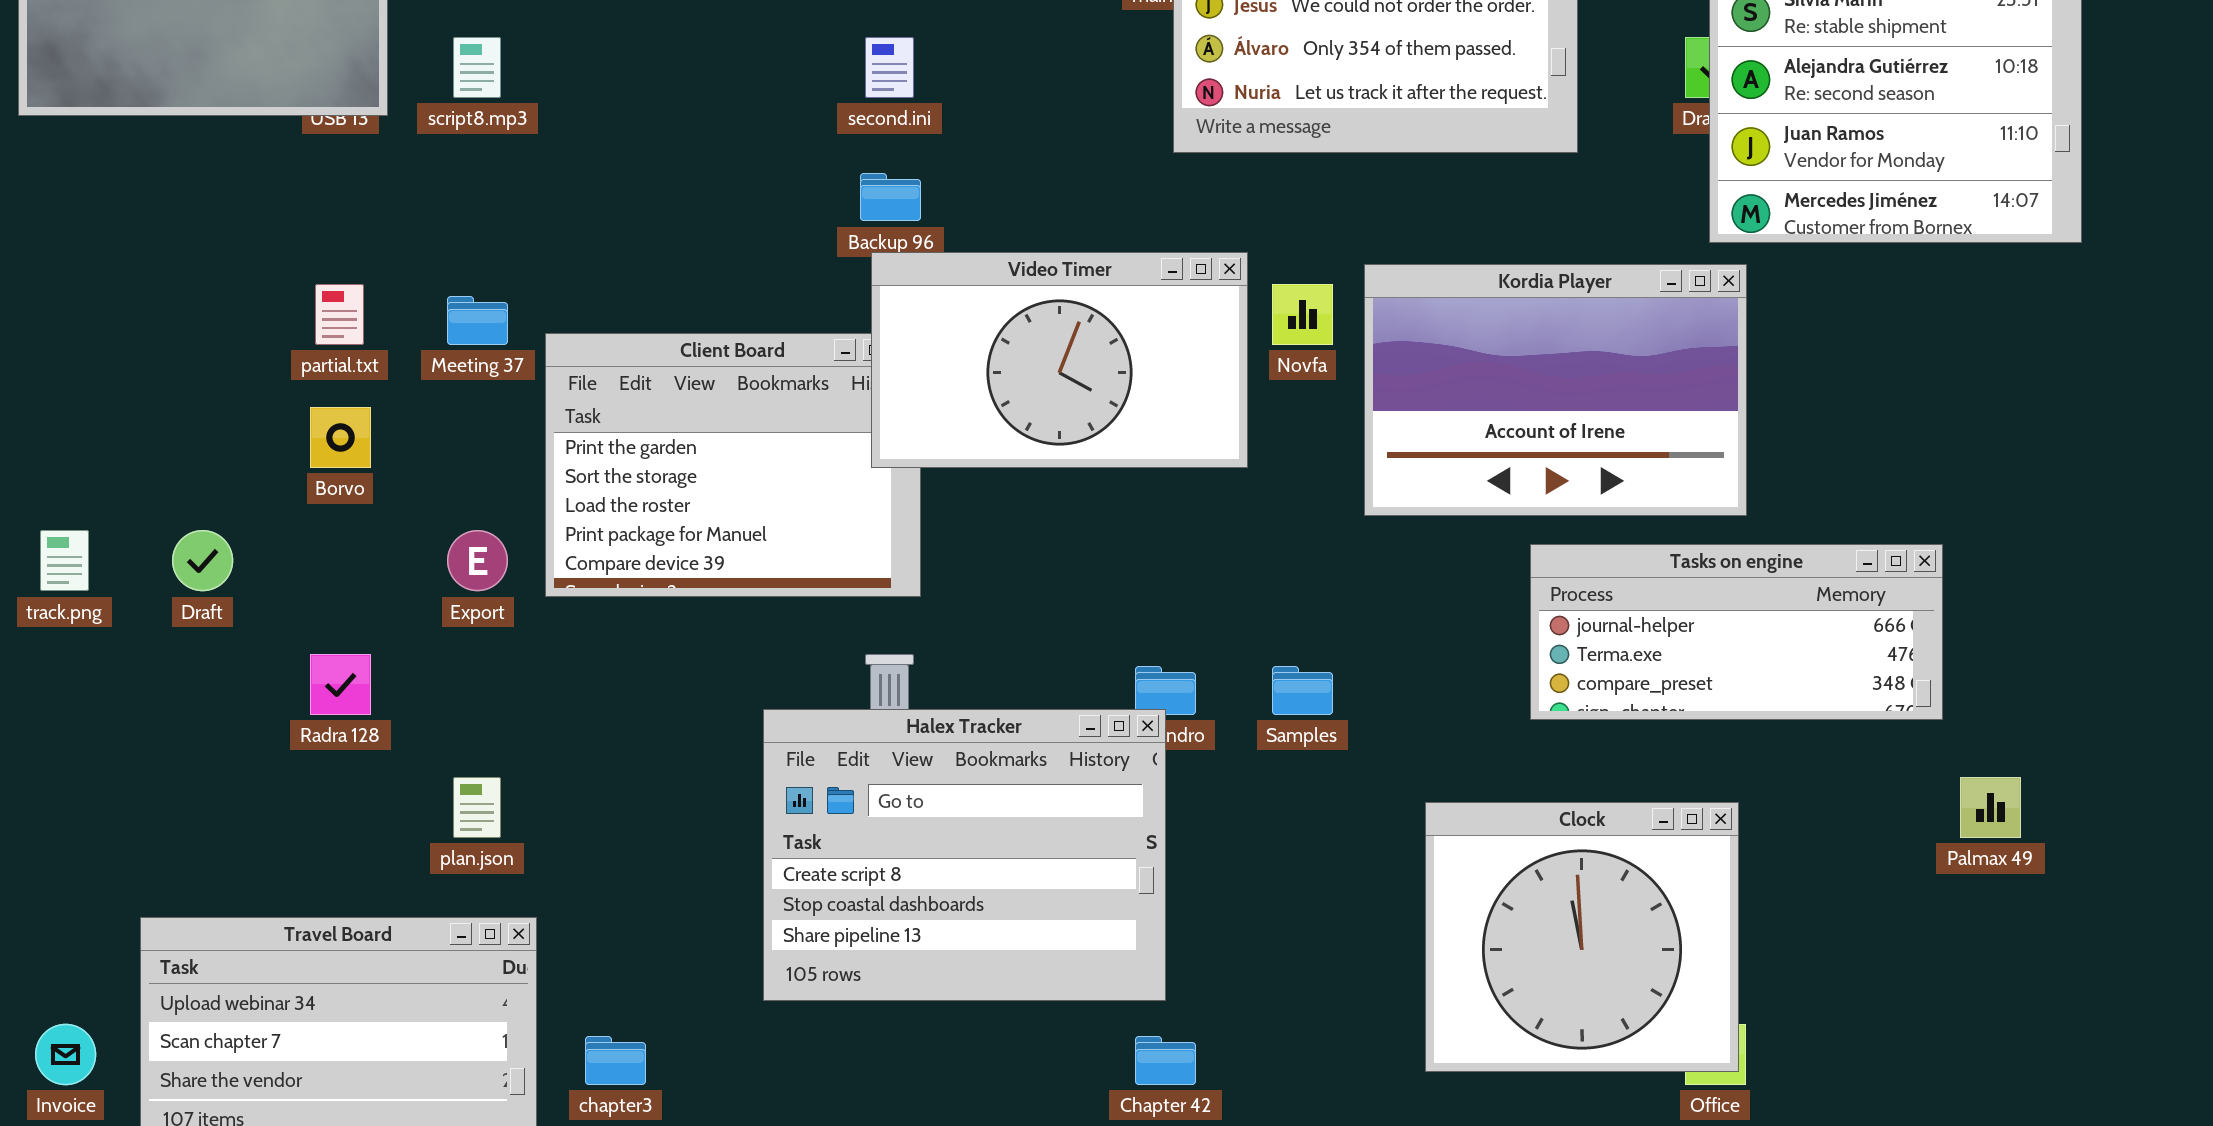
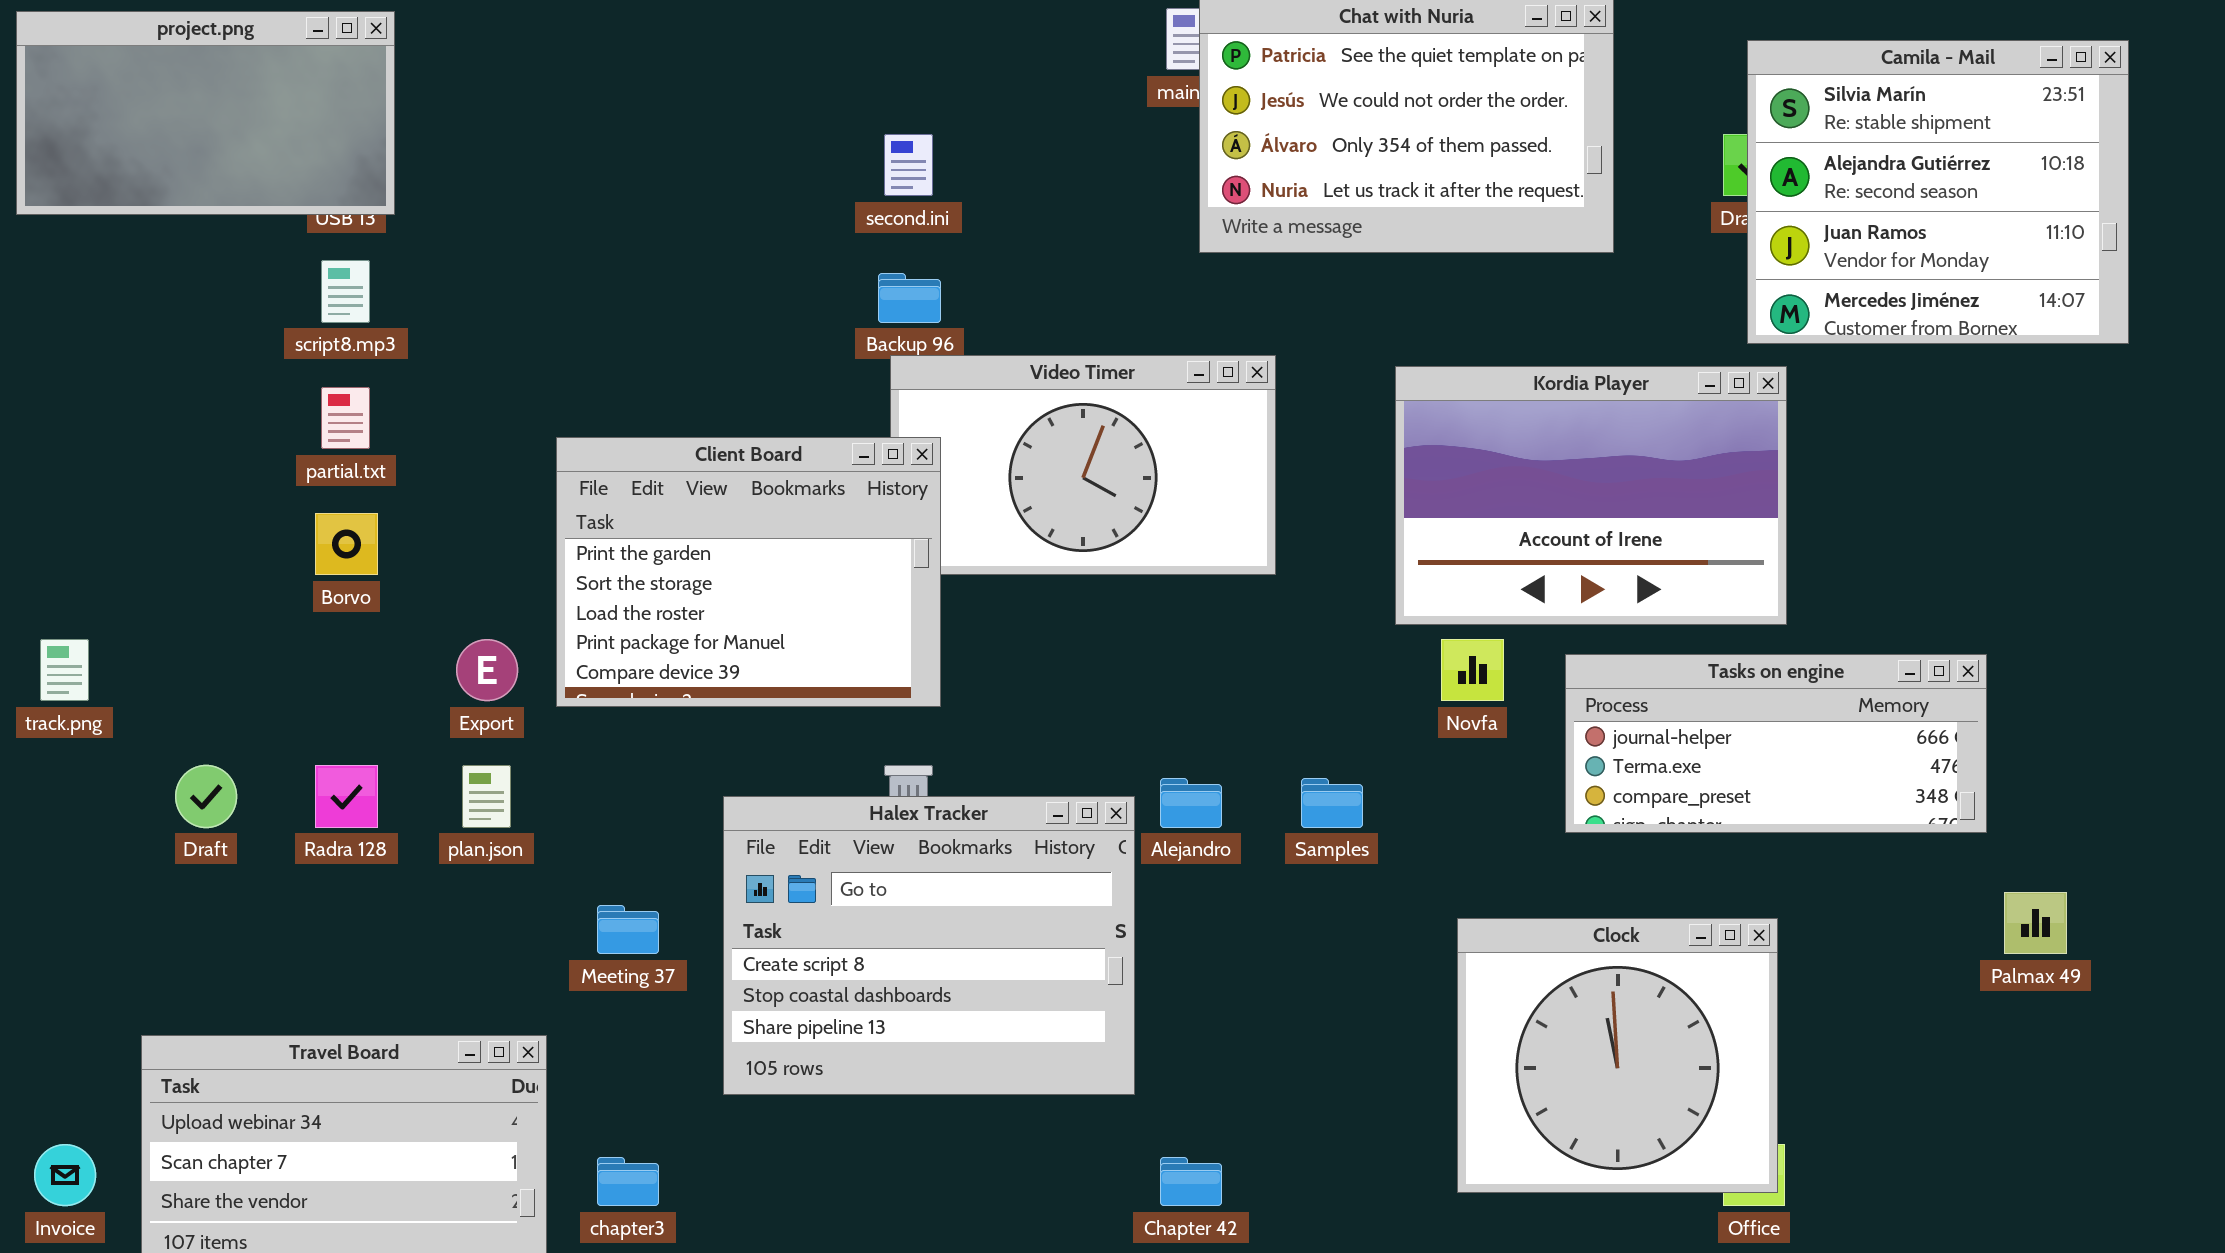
script8.mp3: [453,37,501,98] -> [321,260,370,323], moved
Novfa: [1272,284,1333,345] -> [1441,639,1504,701], moved
Meeting 37: [447,296,508,345] -> [597,905,659,954], moved
Client Board: [545,333,921,597] -> [556,437,941,707], raised
Draft: [172,530,233,591] -> [175,765,237,828], moved
Halex Tracker: [763,709,1166,1001] -> [723,796,1135,1095], moved
plan.json: [453,777,501,838] -> [462,765,511,828], moved

